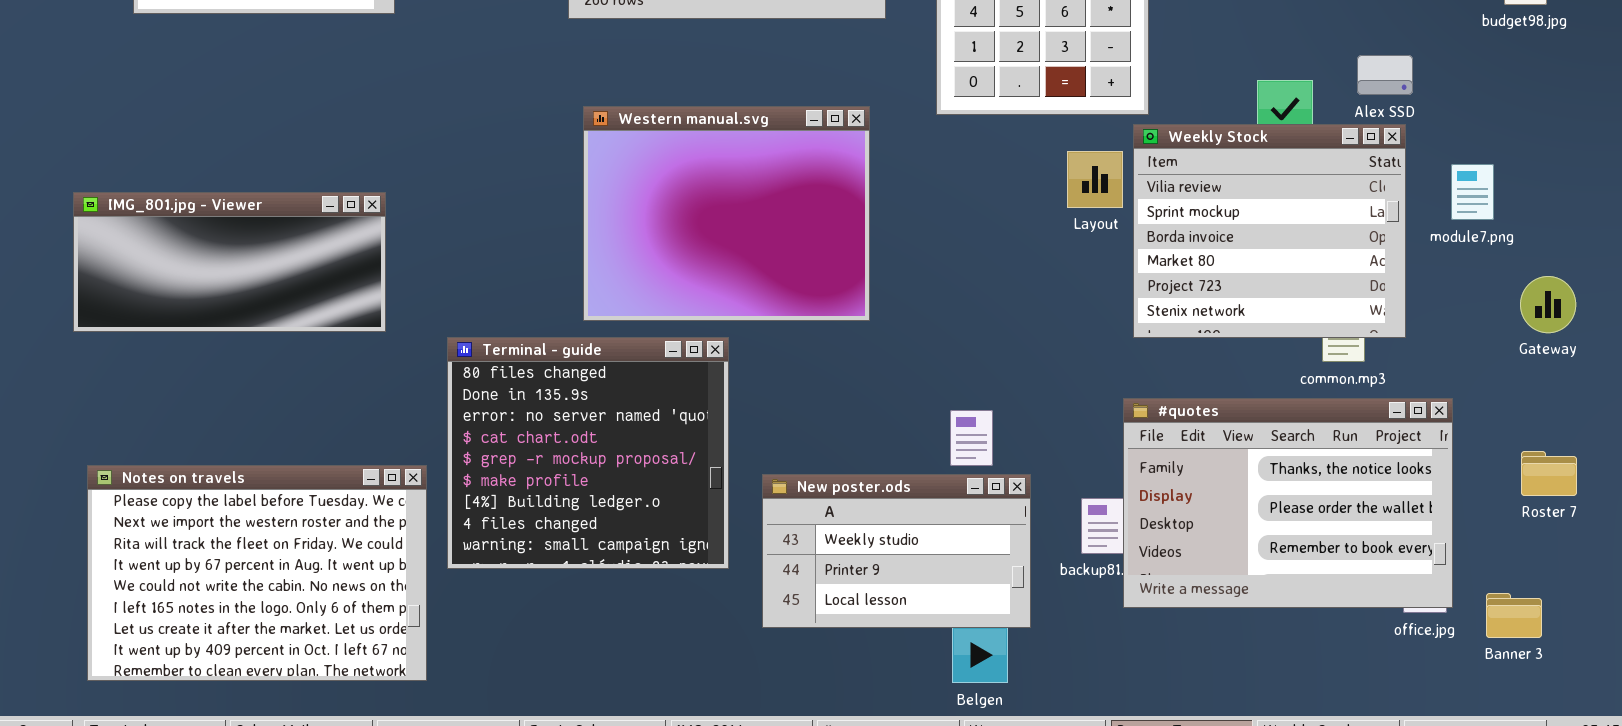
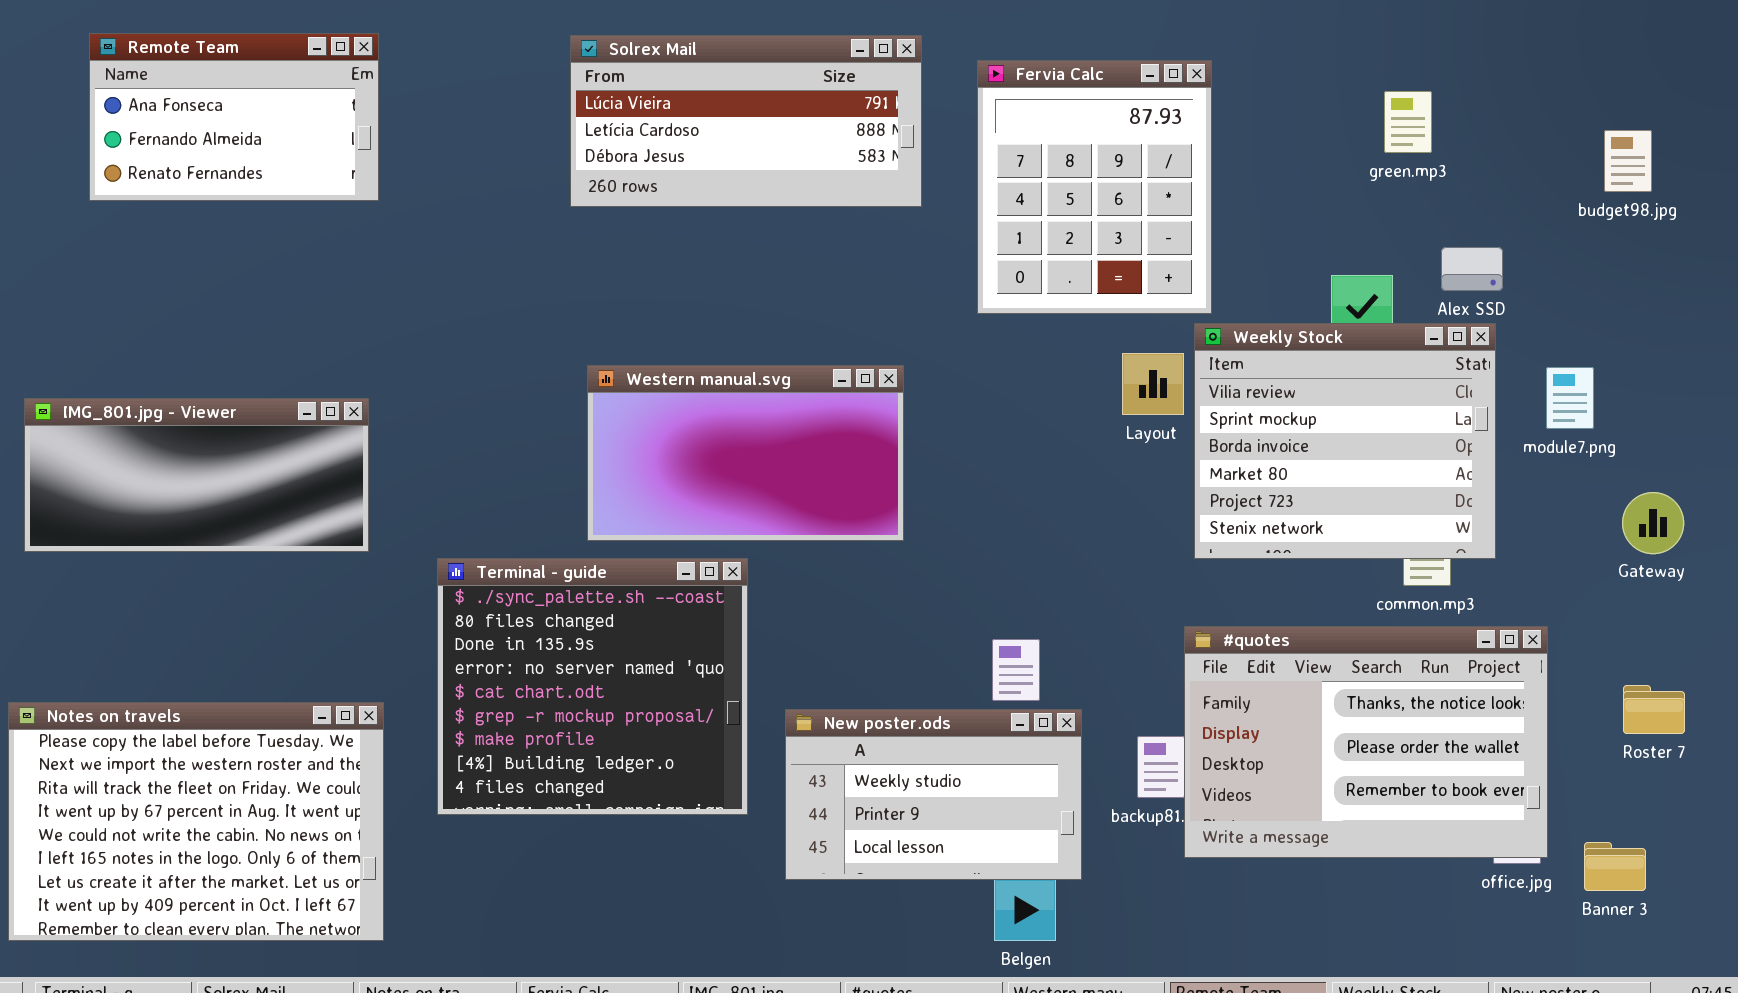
Western manual.svg: [583,106,870,321] -> [587,365,904,541], resized
Terminal - guide: [447,337,729,569] -> [437,558,748,815], scrolled up 1 row
Notes on travels: [87,465,427,681] -> [8,702,384,941], moved

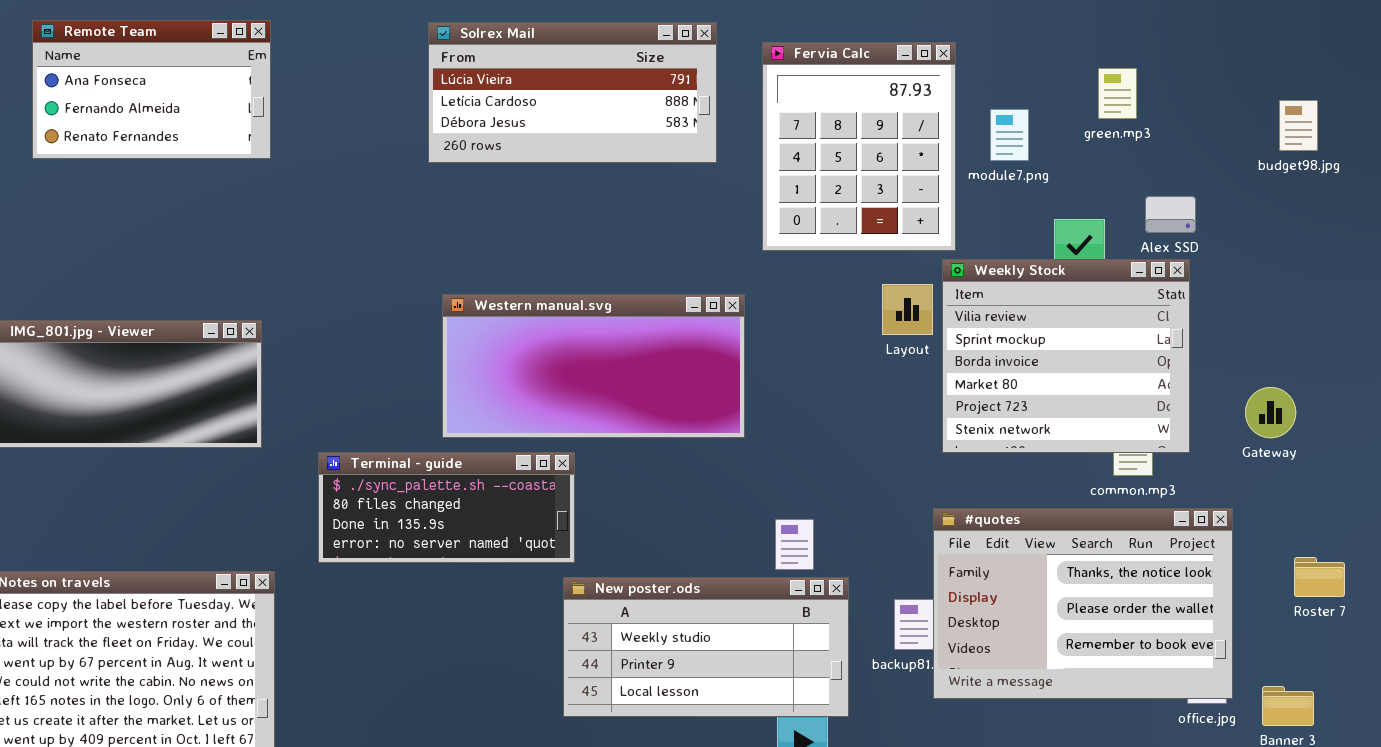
Western manual.svg: [587,365,904,541] -> [442,294,745,438], resized
module7.png: [1546,367,1594,429] -> [990,109,1029,161], moved
Gateway: [1622,492,1684,554] -> [1245,387,1296,438], moved
Terminal - guide: [437,558,748,815] -> [318,452,575,563], resized
New poster.ods: [785,709,1082,880] -> [563,577,849,717], resized

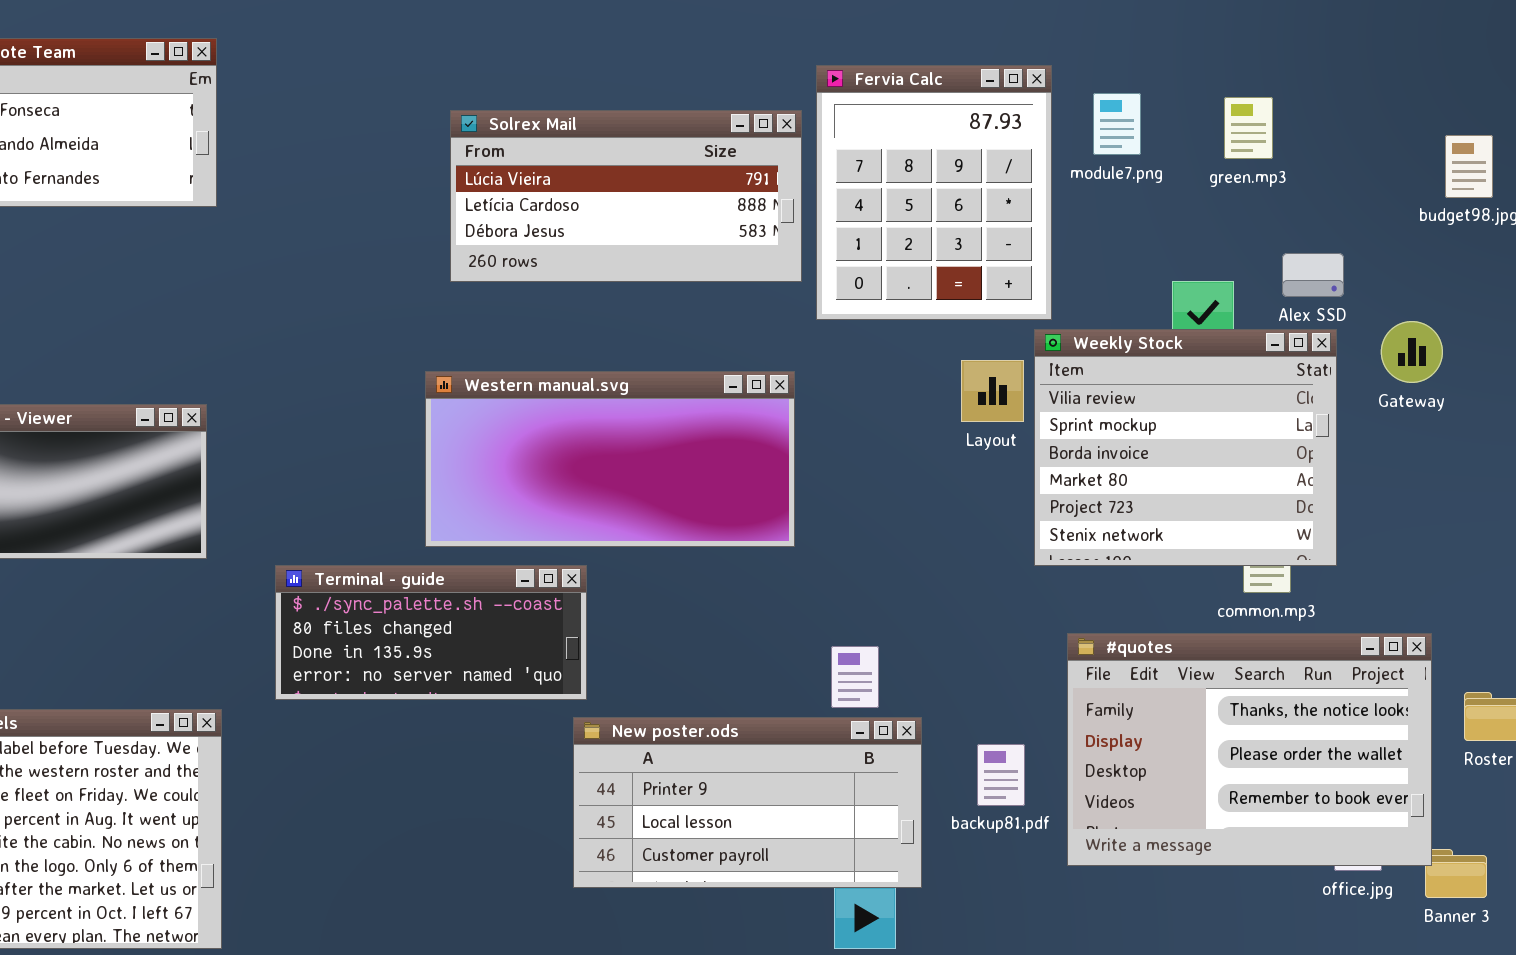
Solrex Mail: [428,22,717,163] -> [450,110,802,282], moved
module7.png: [990,109,1029,161] -> [1093,93,1141,155], moved
Gateway: [1245,387,1296,438] -> [1381,321,1443,383], moved
#quotes: [933,508,1233,699] -> [1067,633,1432,866], moved
New poster.ods: [563,577,849,717] -> [573,717,922,888], scrolled down 1 row

